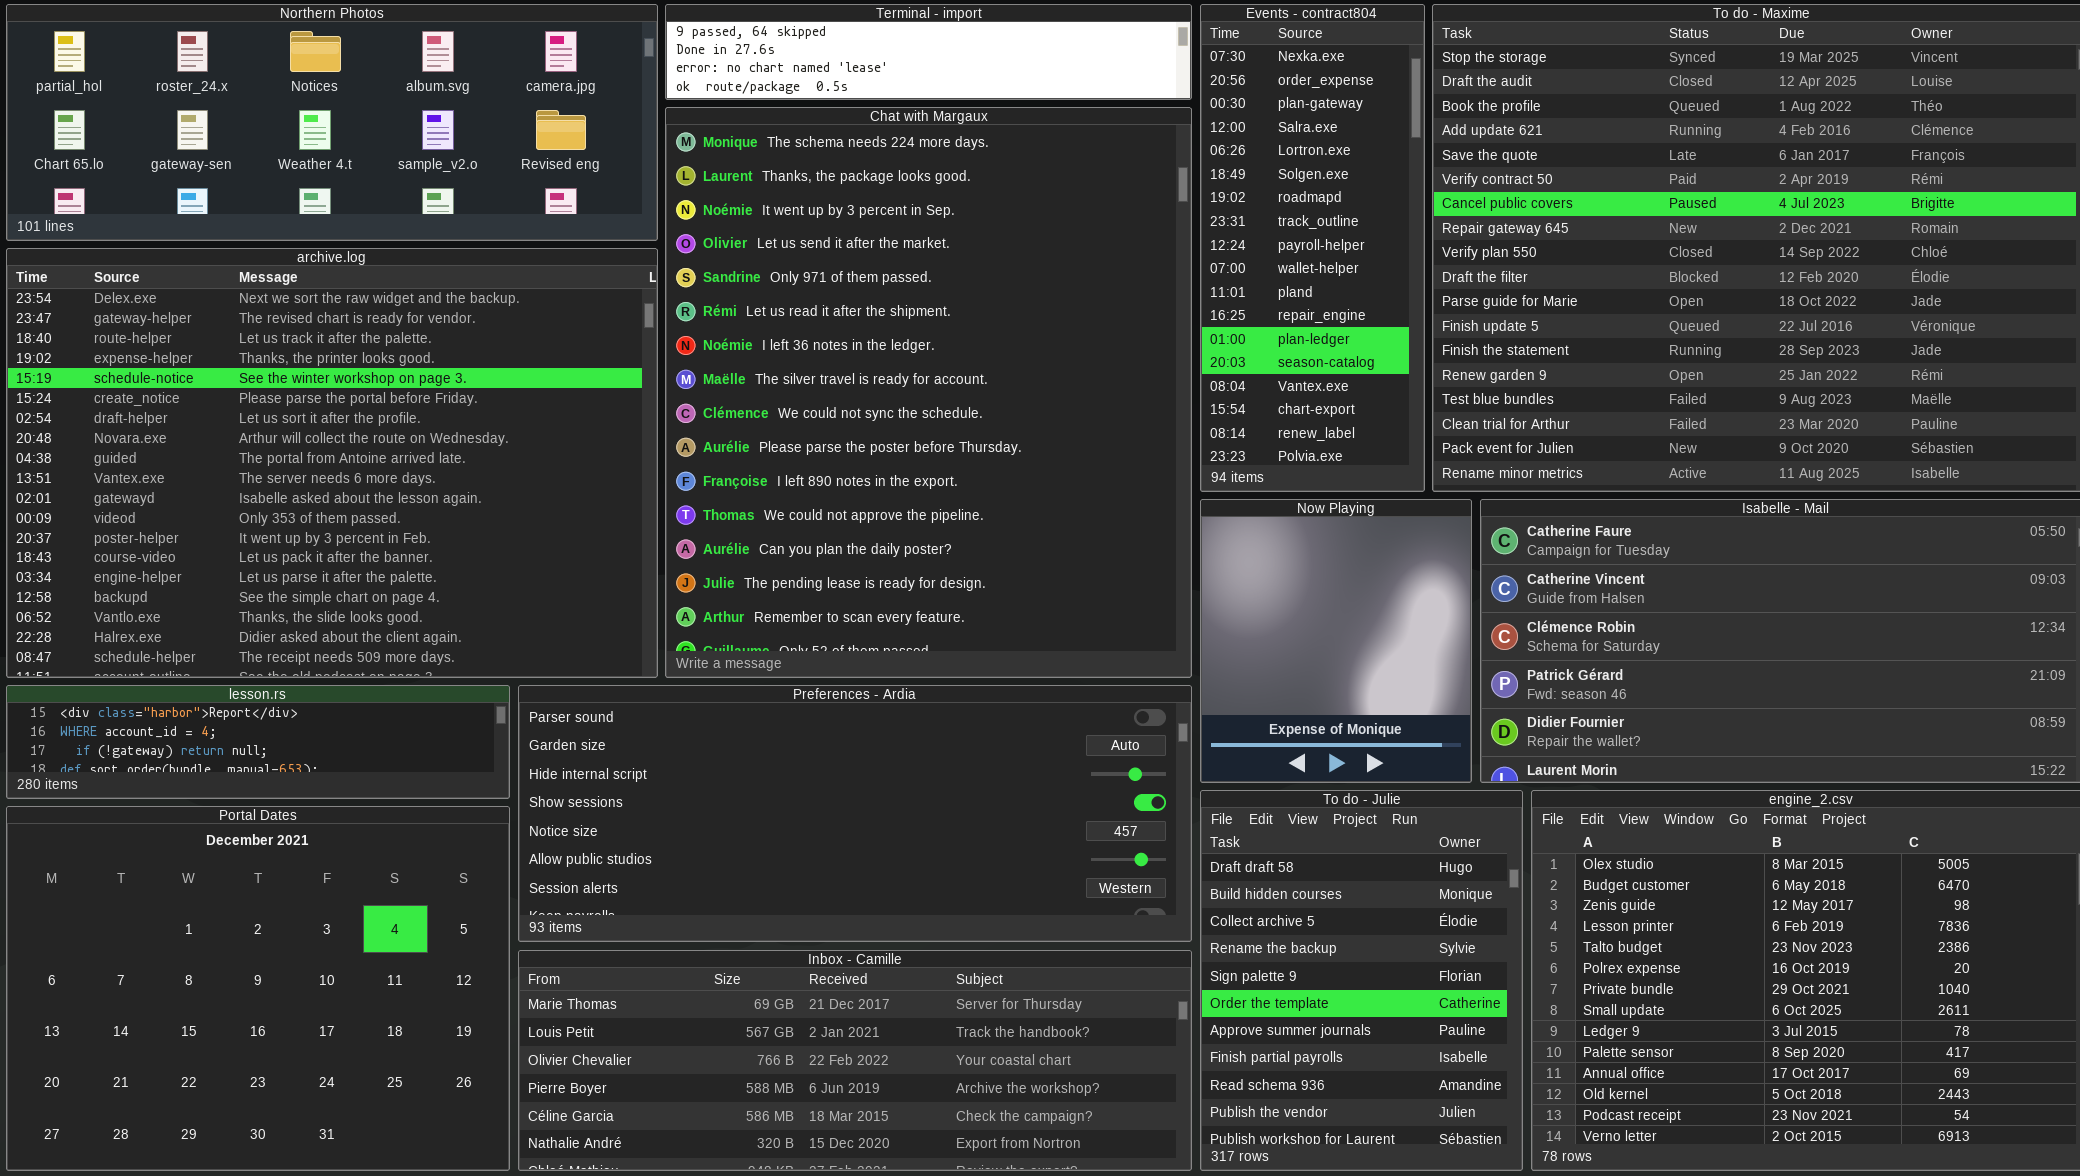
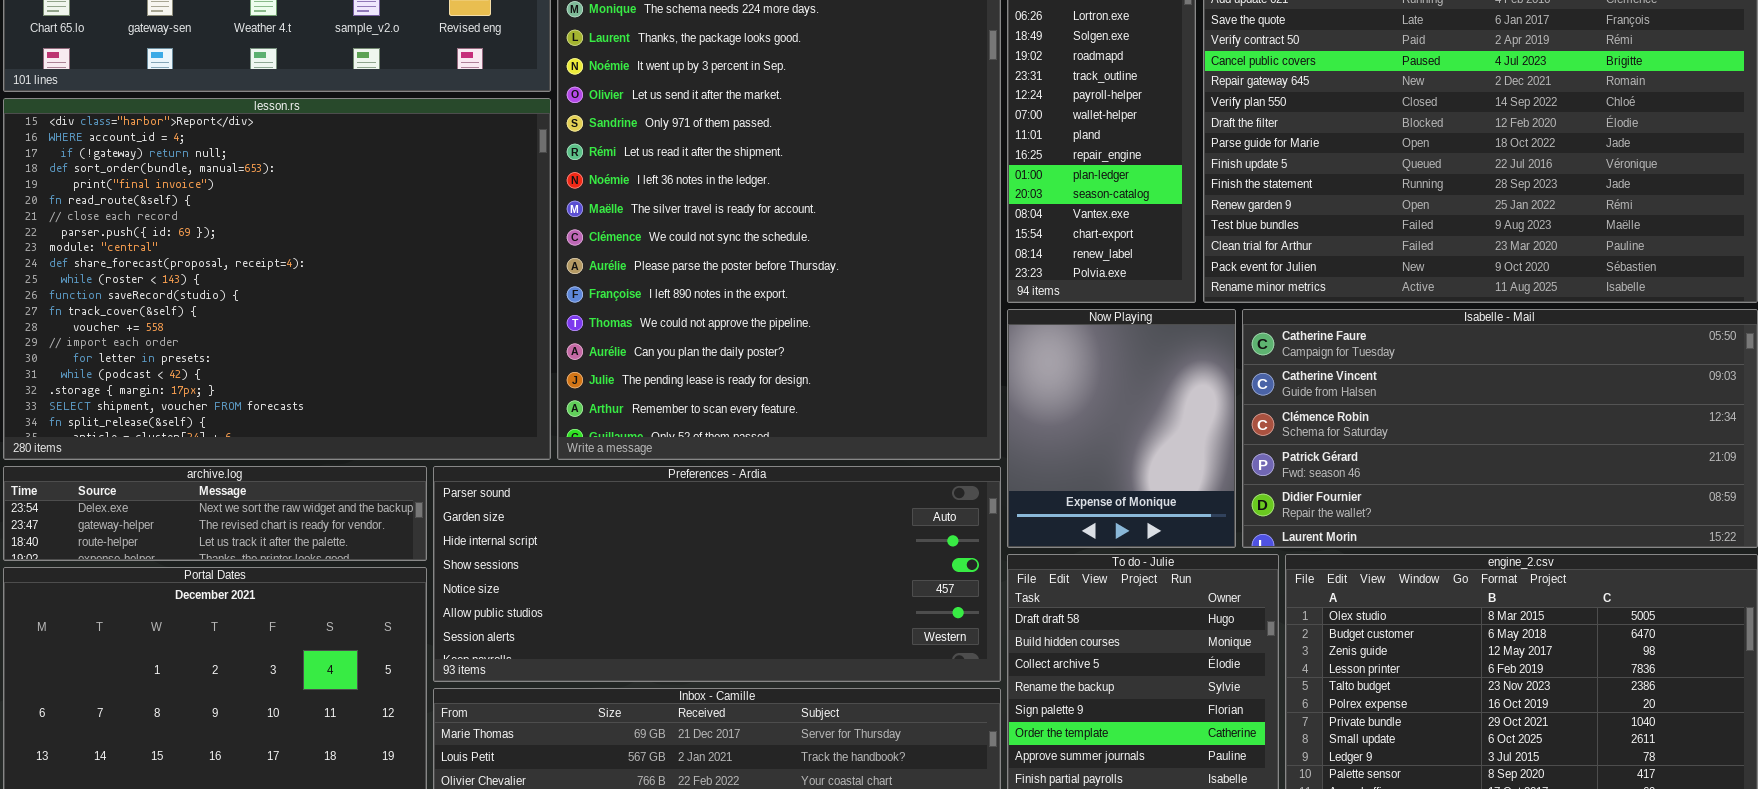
archive.log: [6,248,658,678] -> [3,466,427,561], moved, resized
lesson.rs: [6,685,510,799] -> [3,98,551,460], moved, resized

